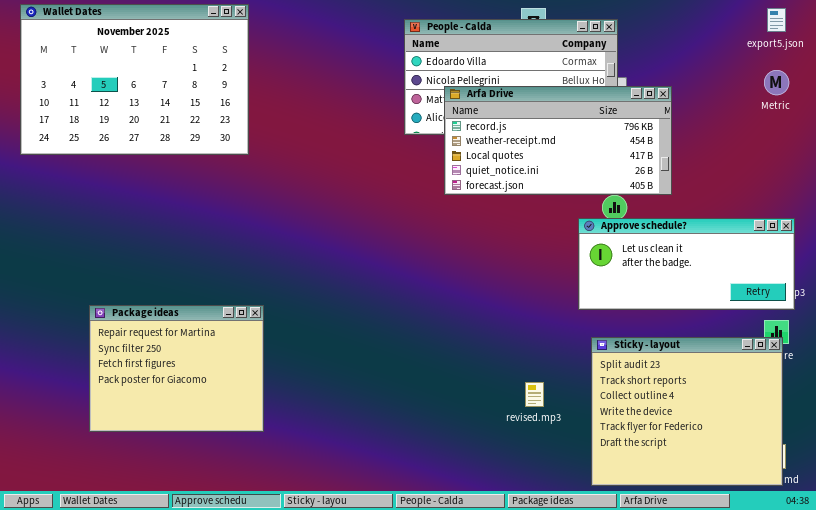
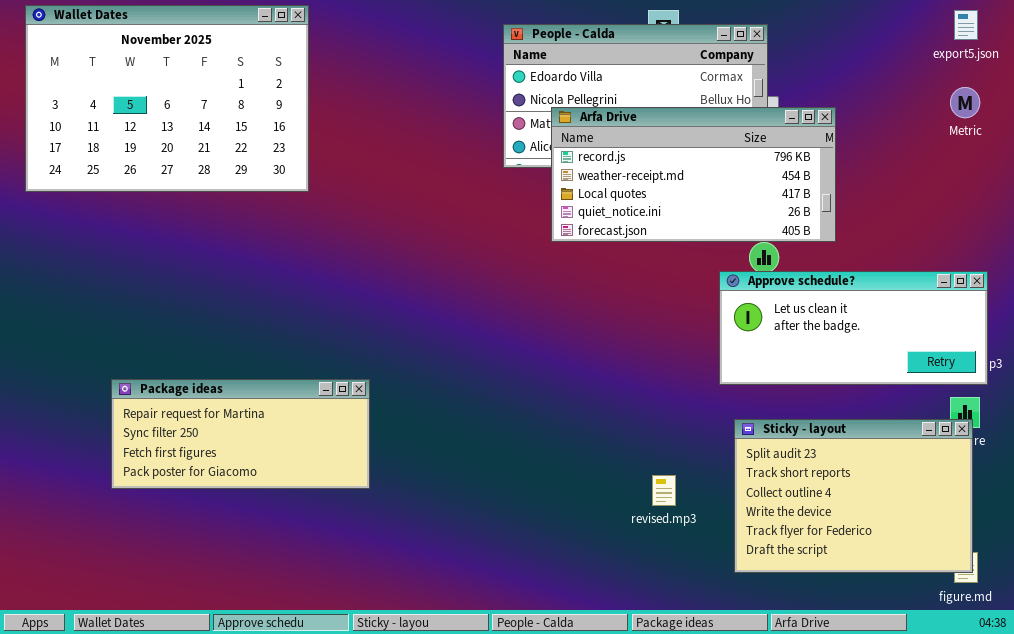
Package ideas: [89,305,264,432] -> [111,379,370,489], resized
Sticky - layout: [591,337,783,486] -> [734,419,973,573], resized

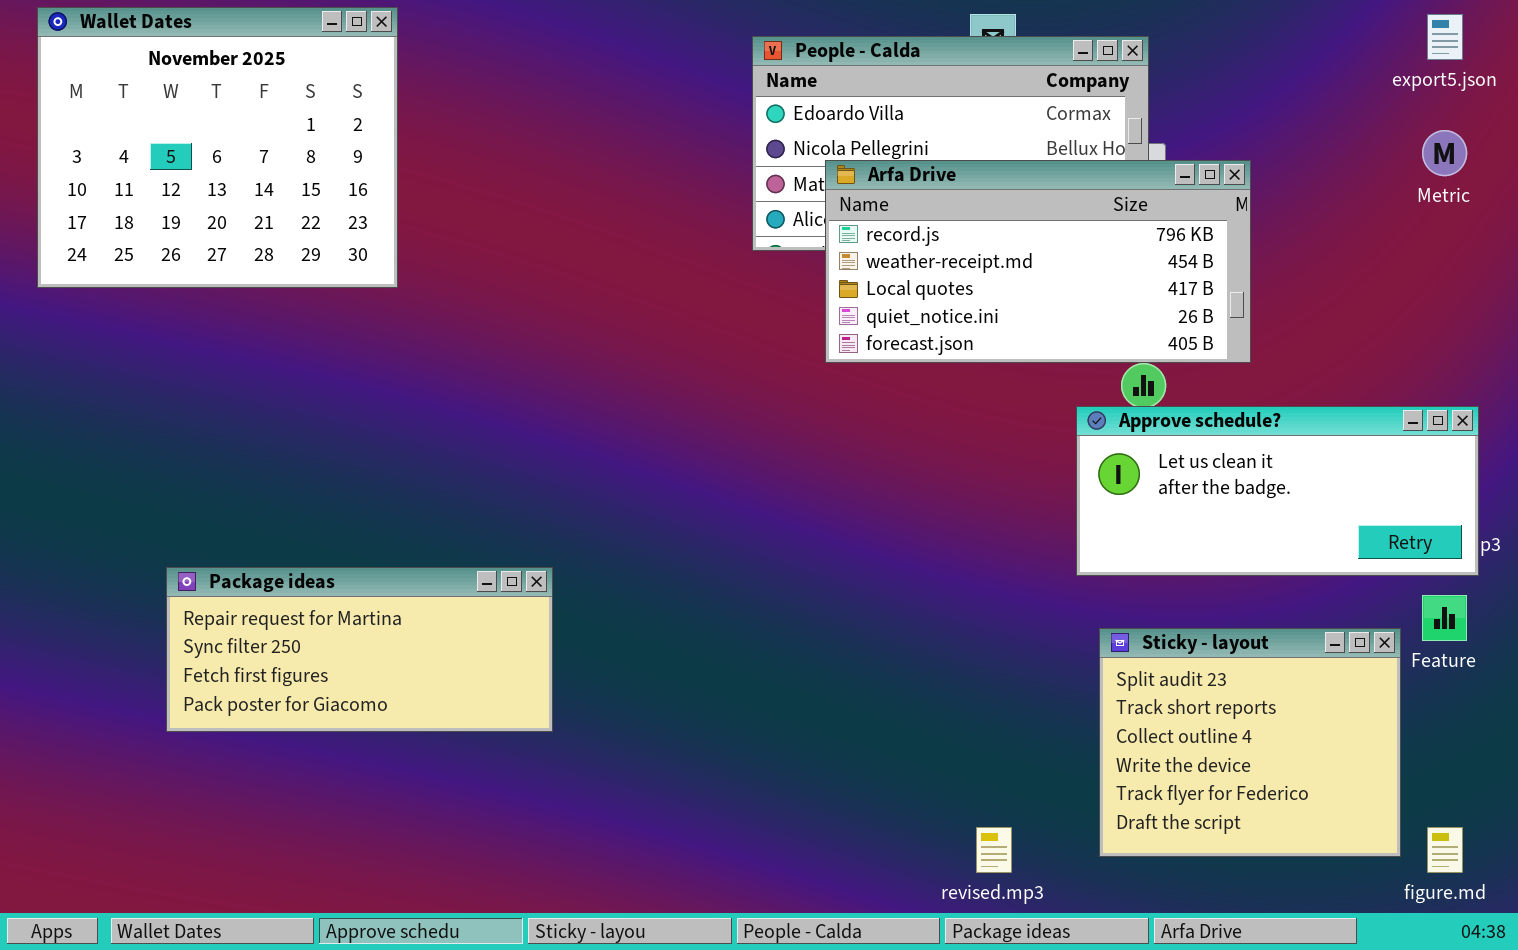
Wallet Dates: [25,5,309,192] -> [37,7,398,288], resized
Sticky - layout: [734,419,973,573] -> [1099,628,1401,857], resized
revised.mp3: [652,475,676,506] -> [976,827,1012,873], moved

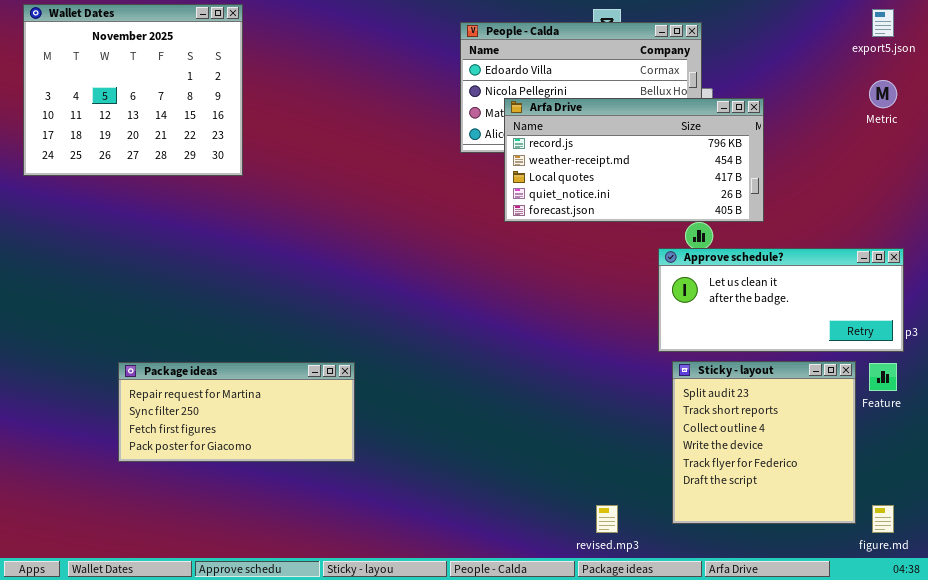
Package ideas: [166,567,553,732] -> [118,362,355,462], moved
Sticky - layout: [1099,628,1401,857] -> [672,361,856,524], resized

